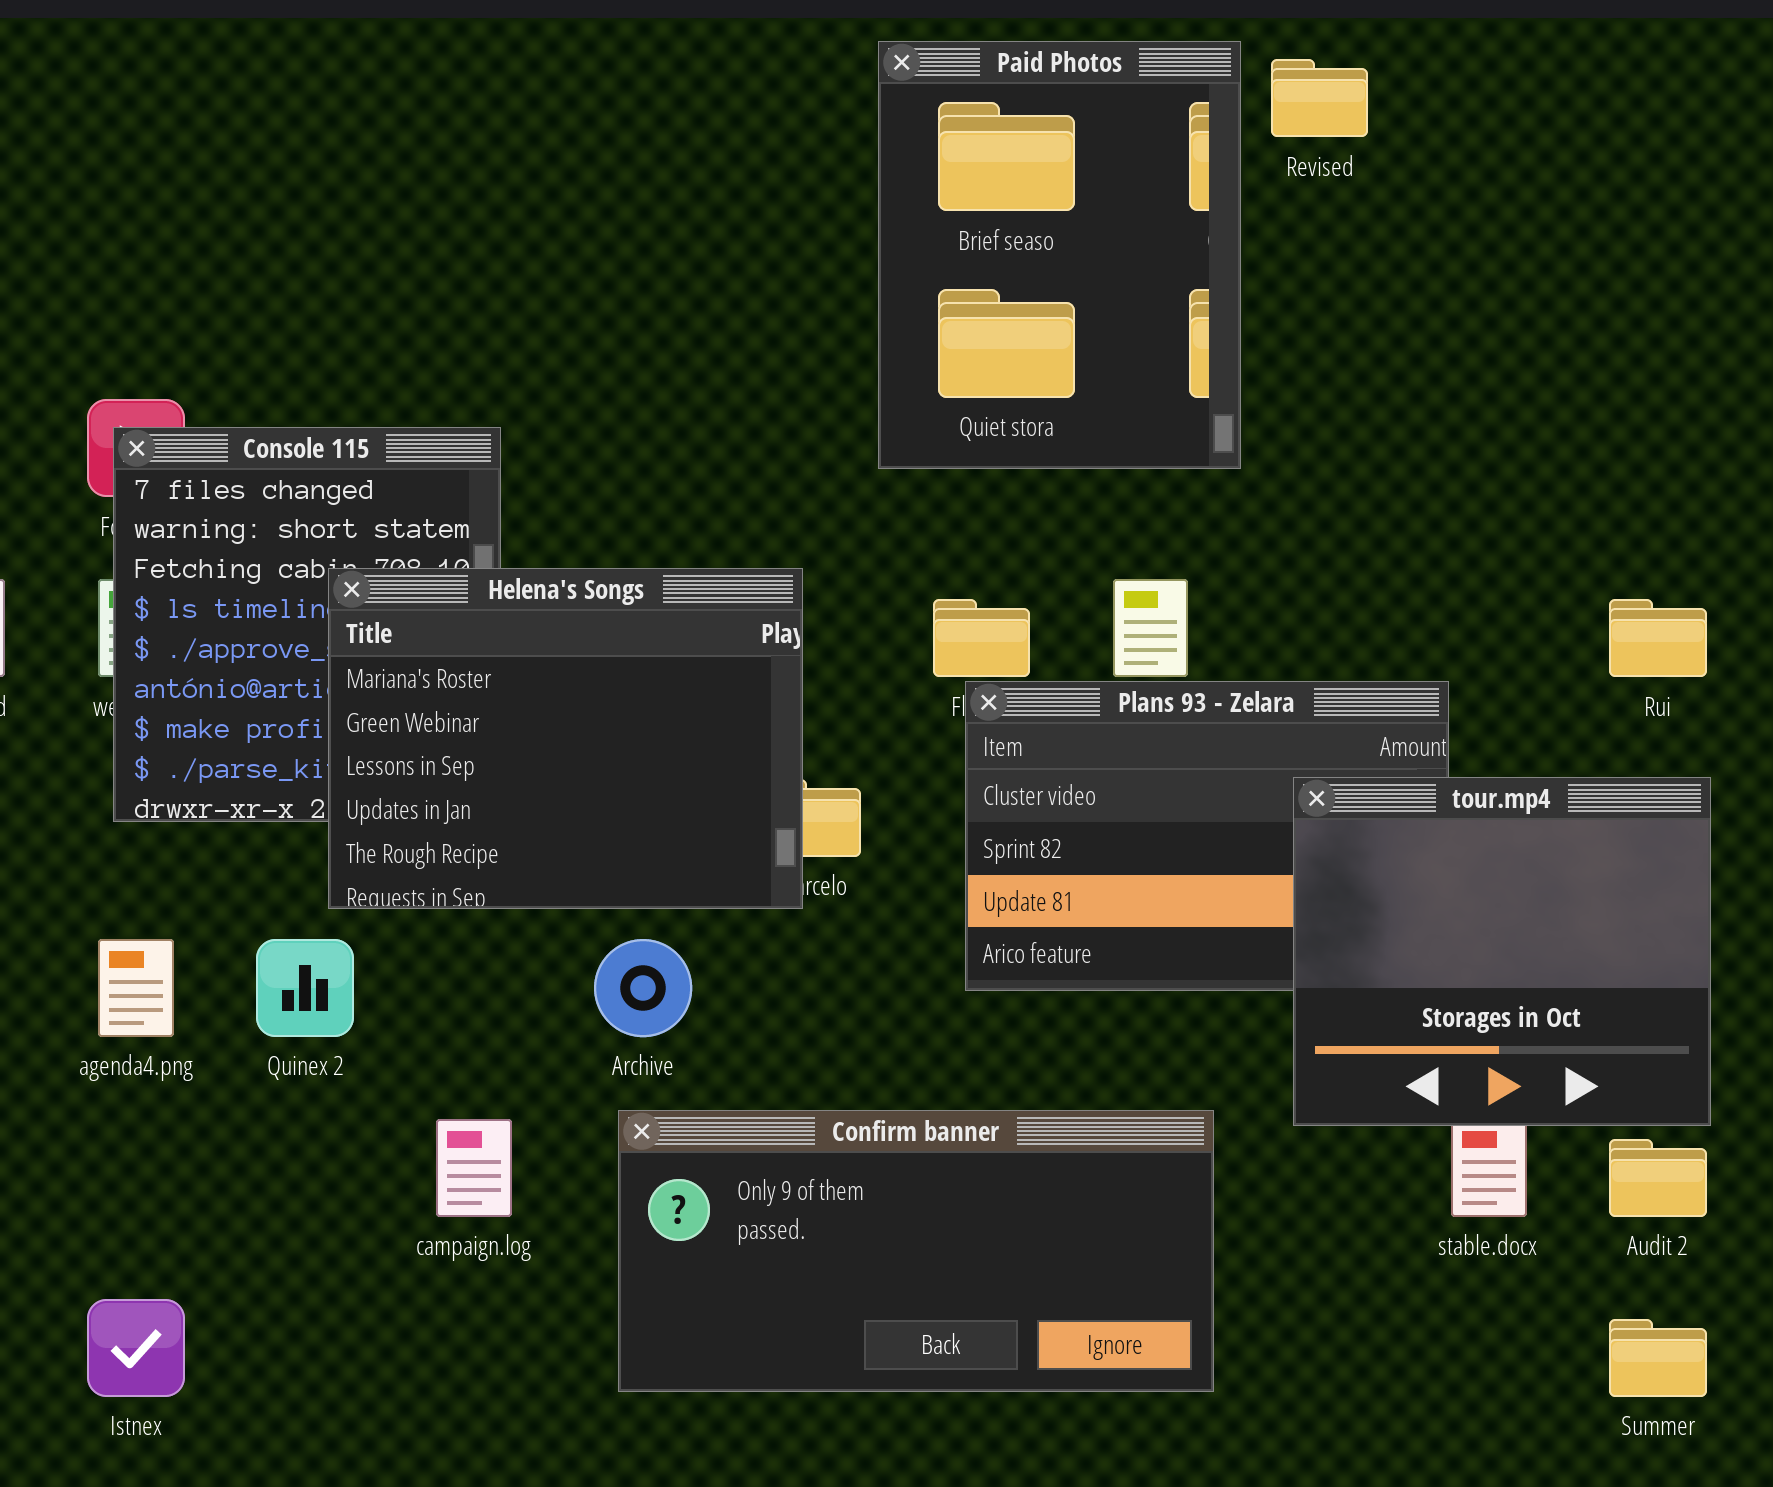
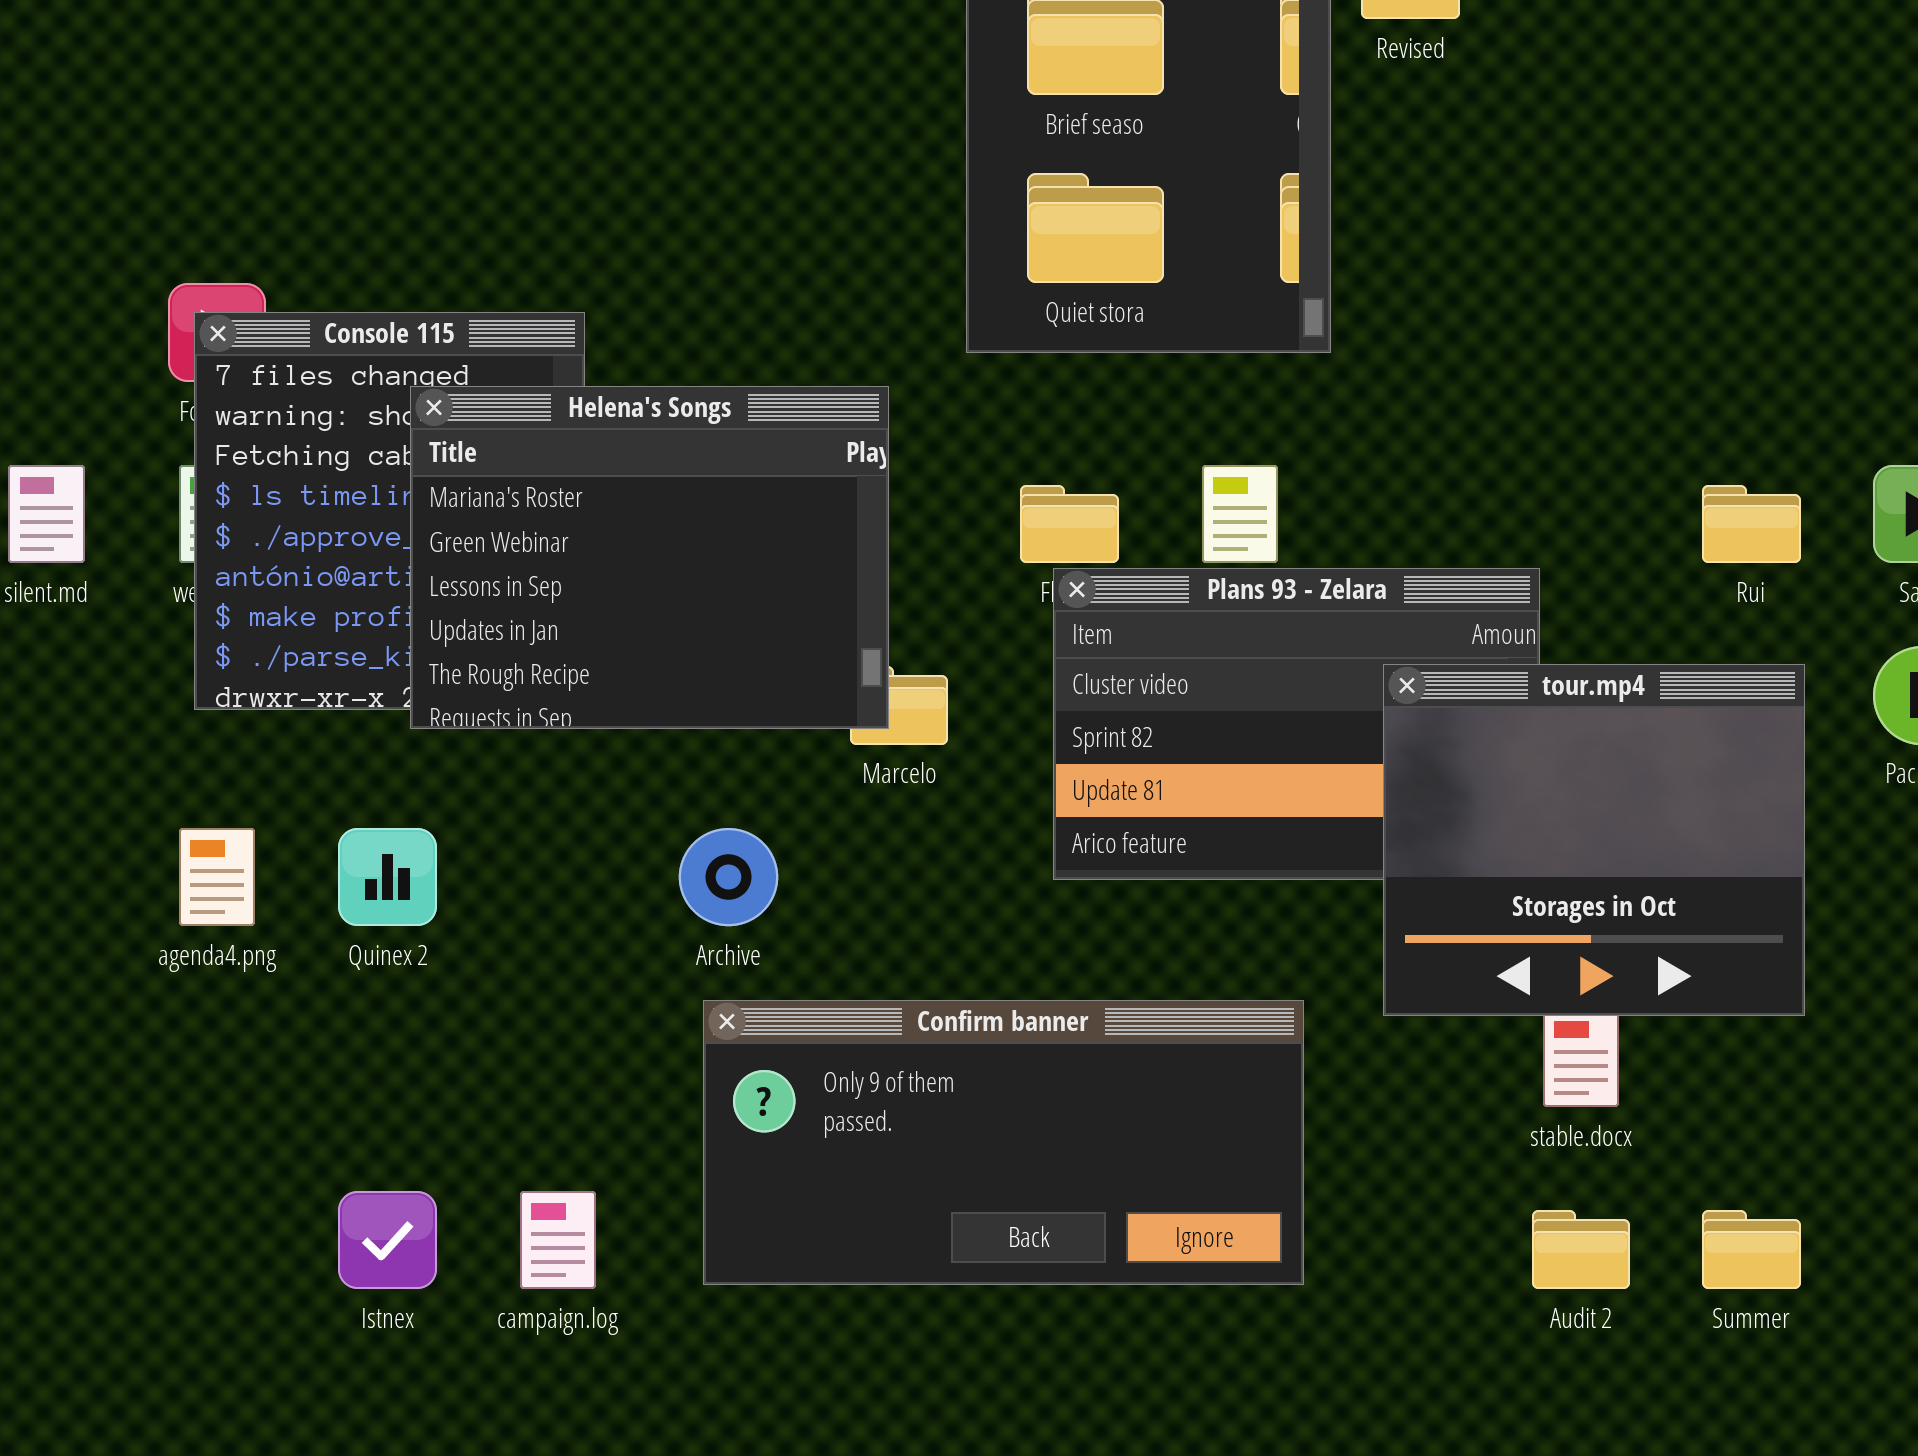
Helena's Songs: [328,568,803,909] -> [410,386,889,729], moved
campaign.log: [436,1119,512,1217] -> [520,1191,596,1289], moved
Audit 2: [1609,1139,1707,1217] -> [1532,1210,1630,1289], moved
Istnex: [87,1299,185,1397] -> [338,1191,437,1289], moved

